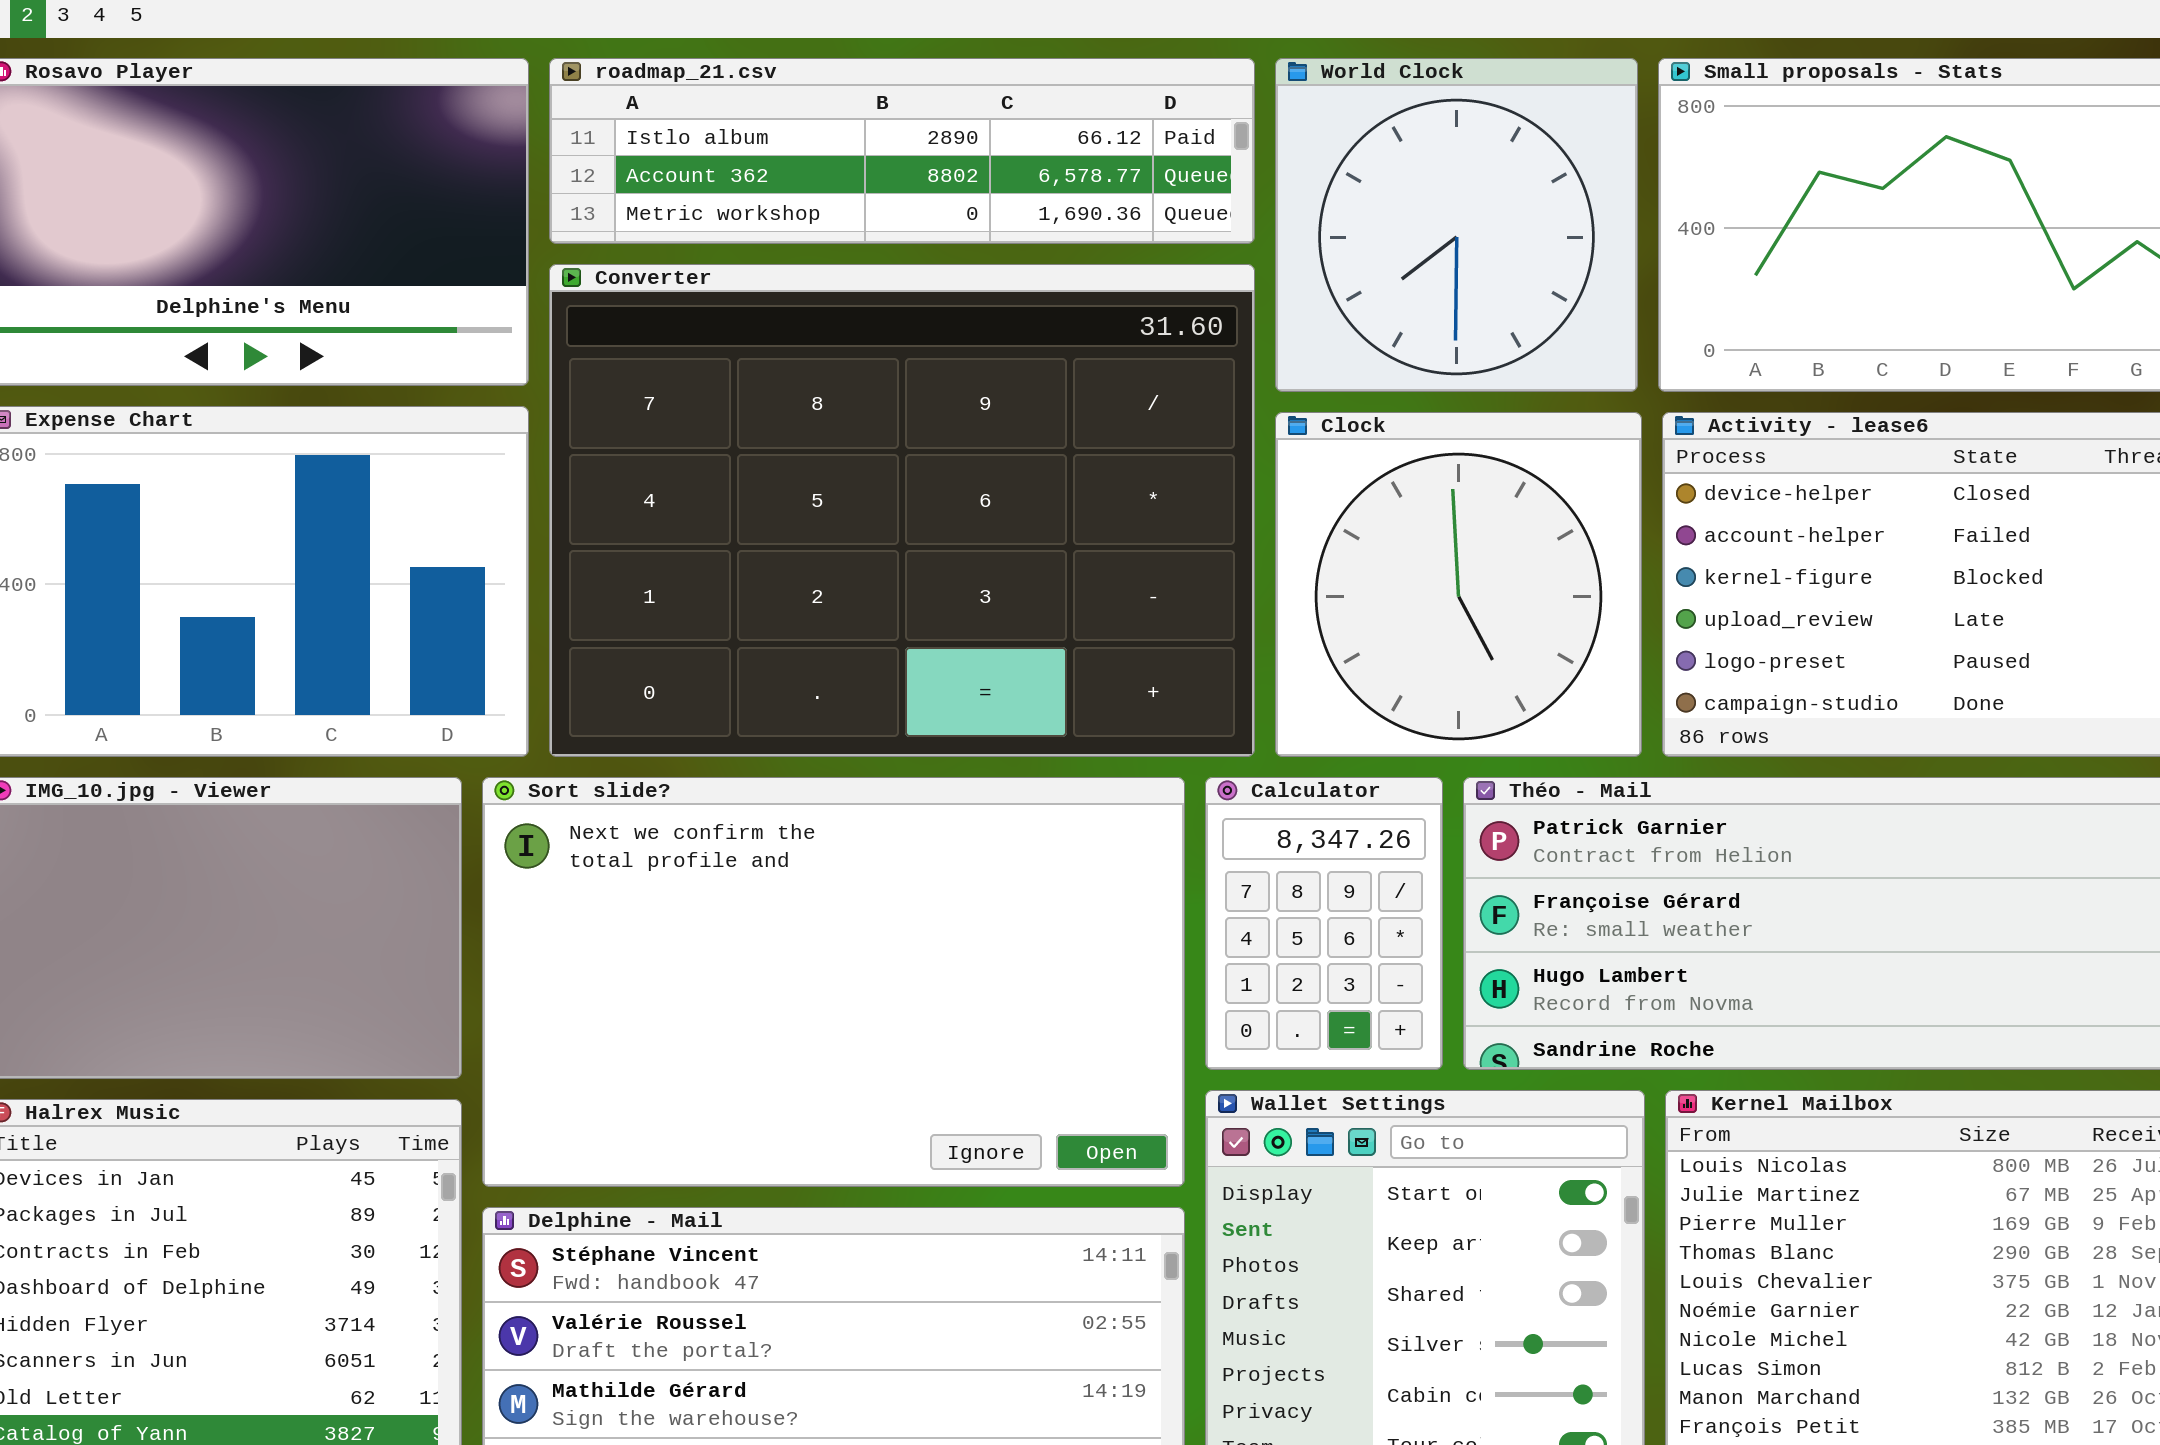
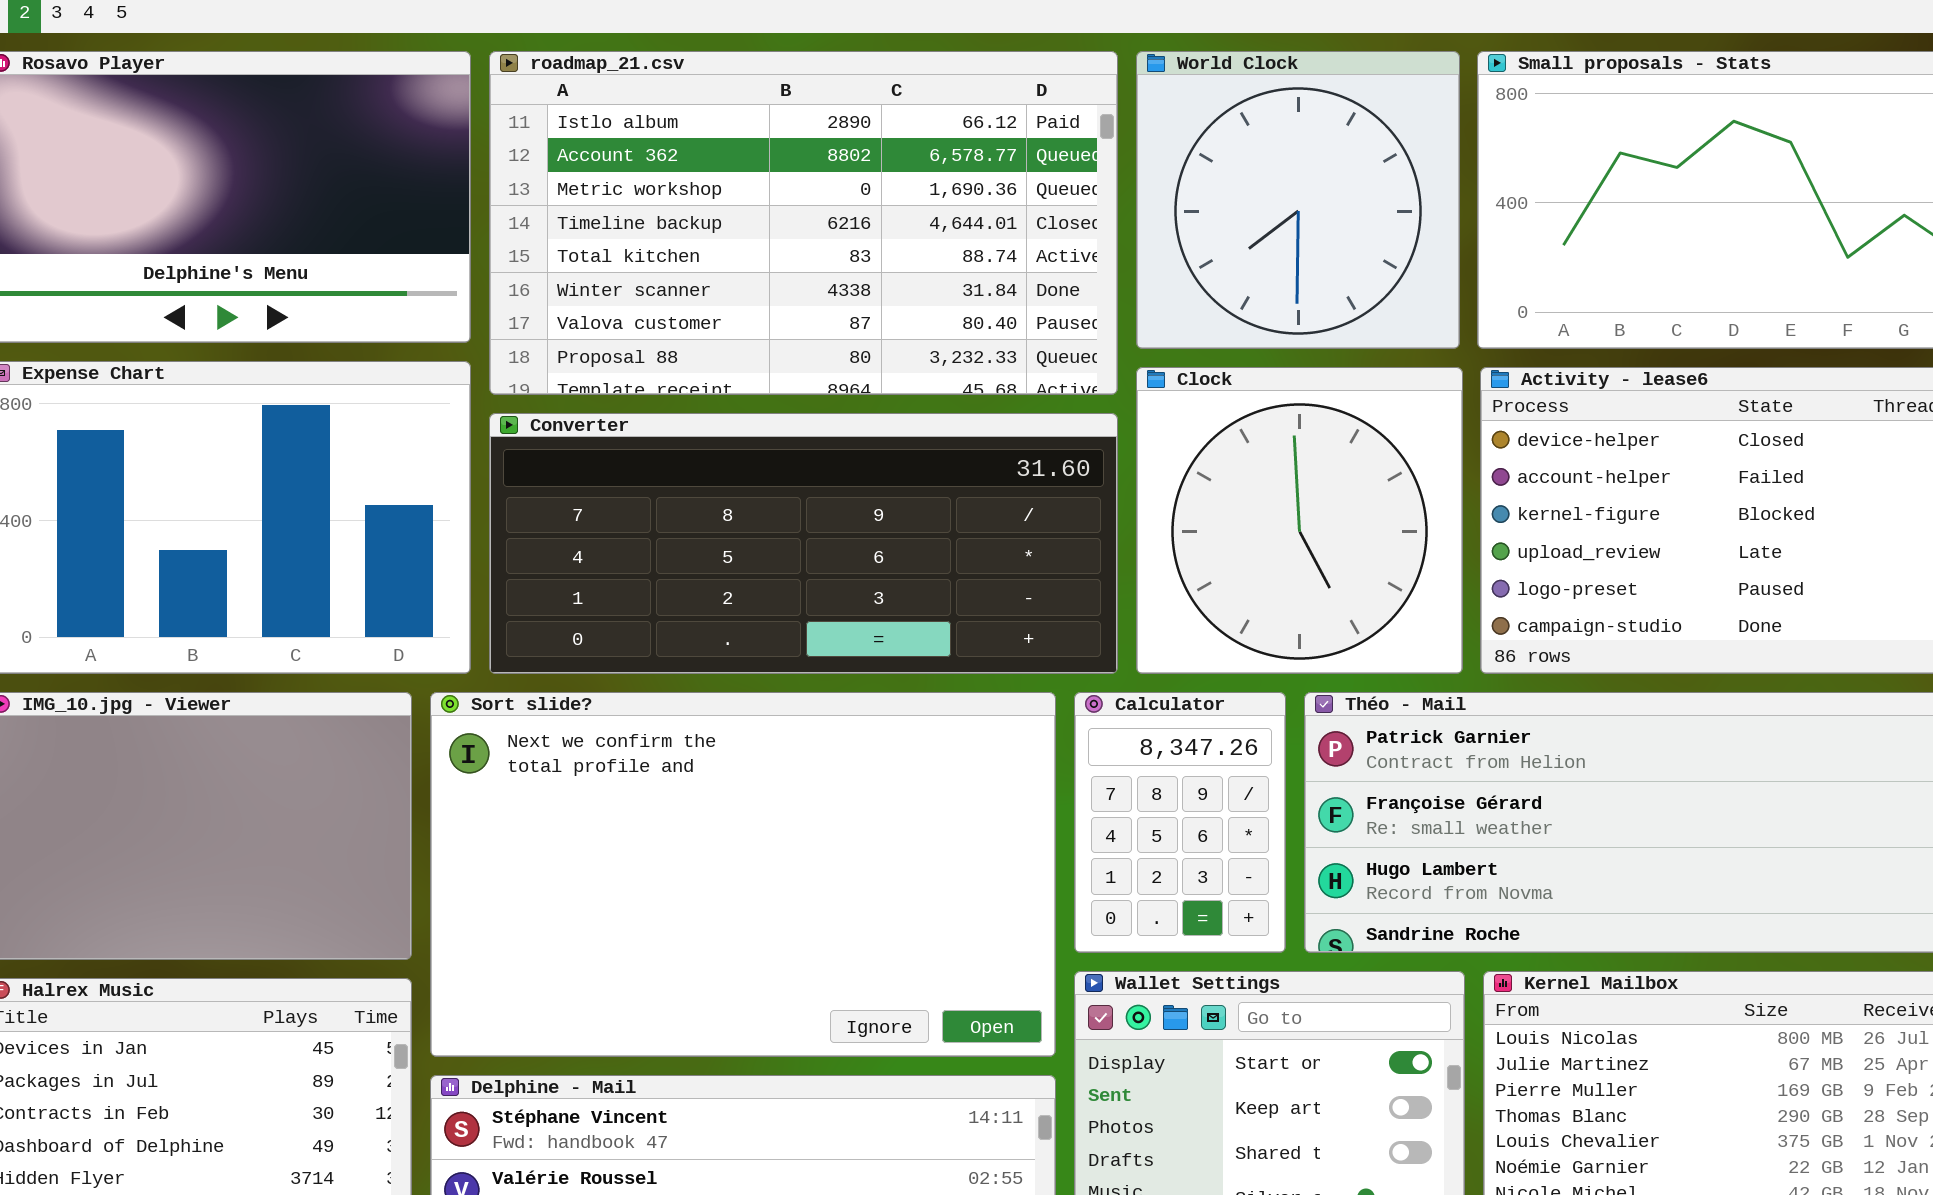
roadmap_21.csv: [549,58,1255,244] -> [489,51,1118,395], resized
Converter: [549,264,1255,757] -> [489,413,1118,674], resized

